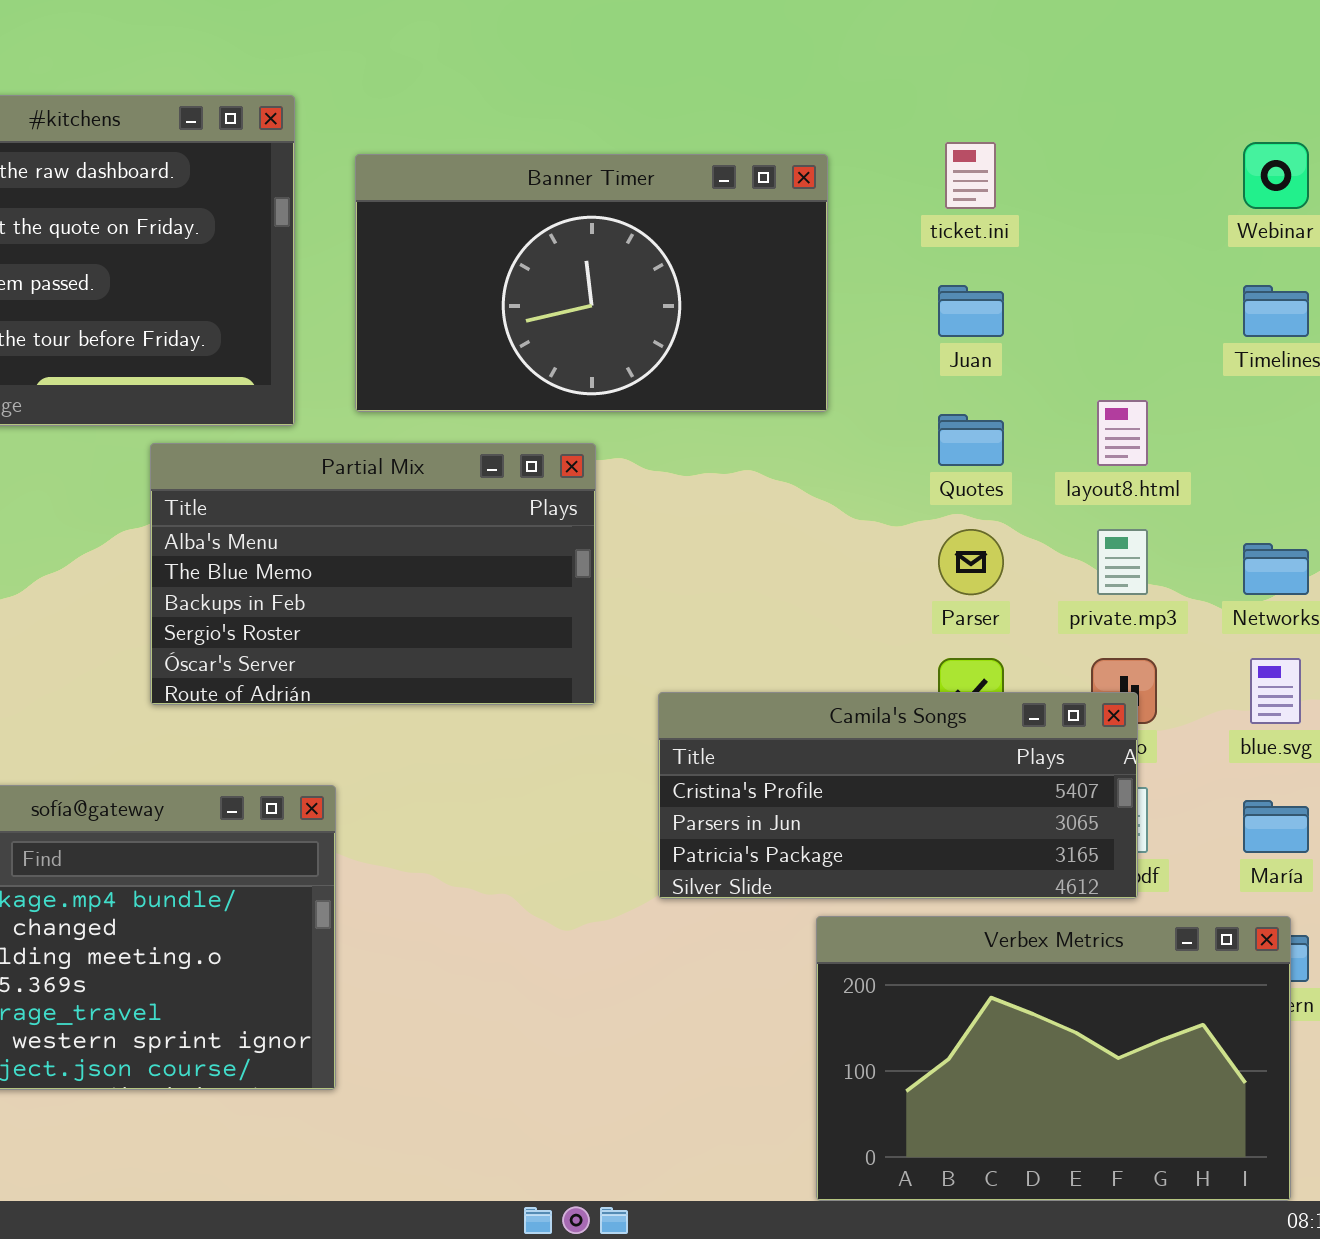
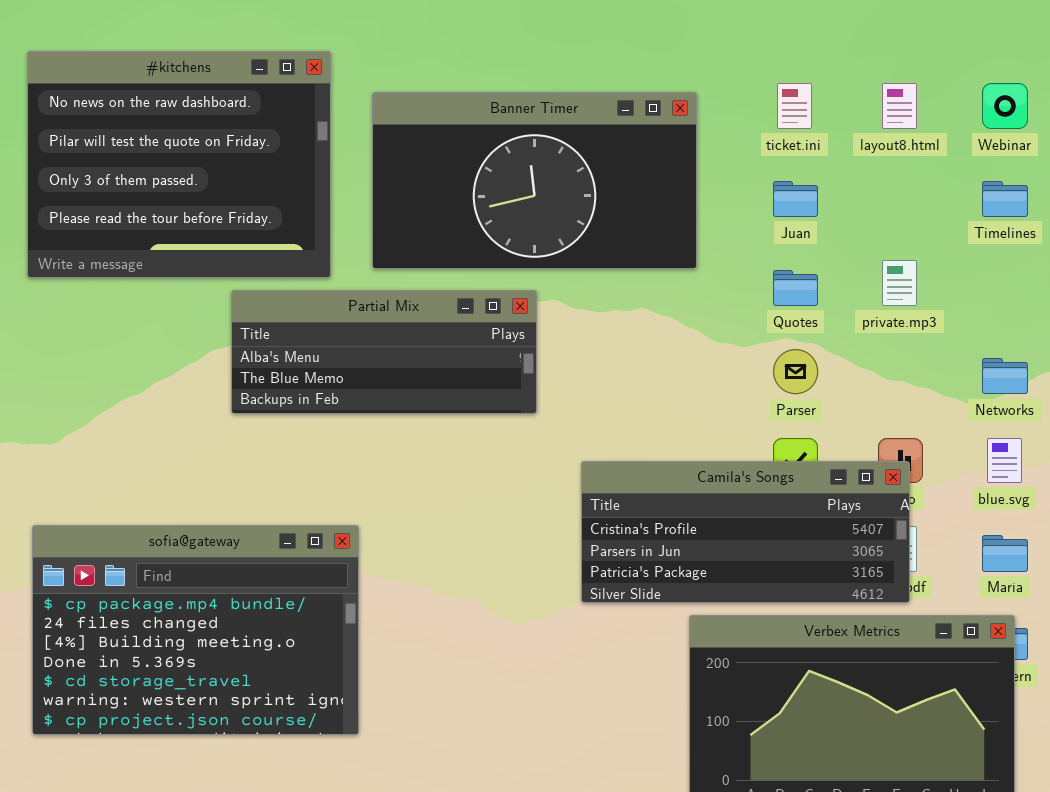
layout8.html: [1097,400,1148,466] -> [882,83,917,129], moved
Partial Mix: [150,443,596,705] -> [231,290,537,414], resized
private.mp3: [1097,529,1148,595] -> [882,260,917,306], moved

